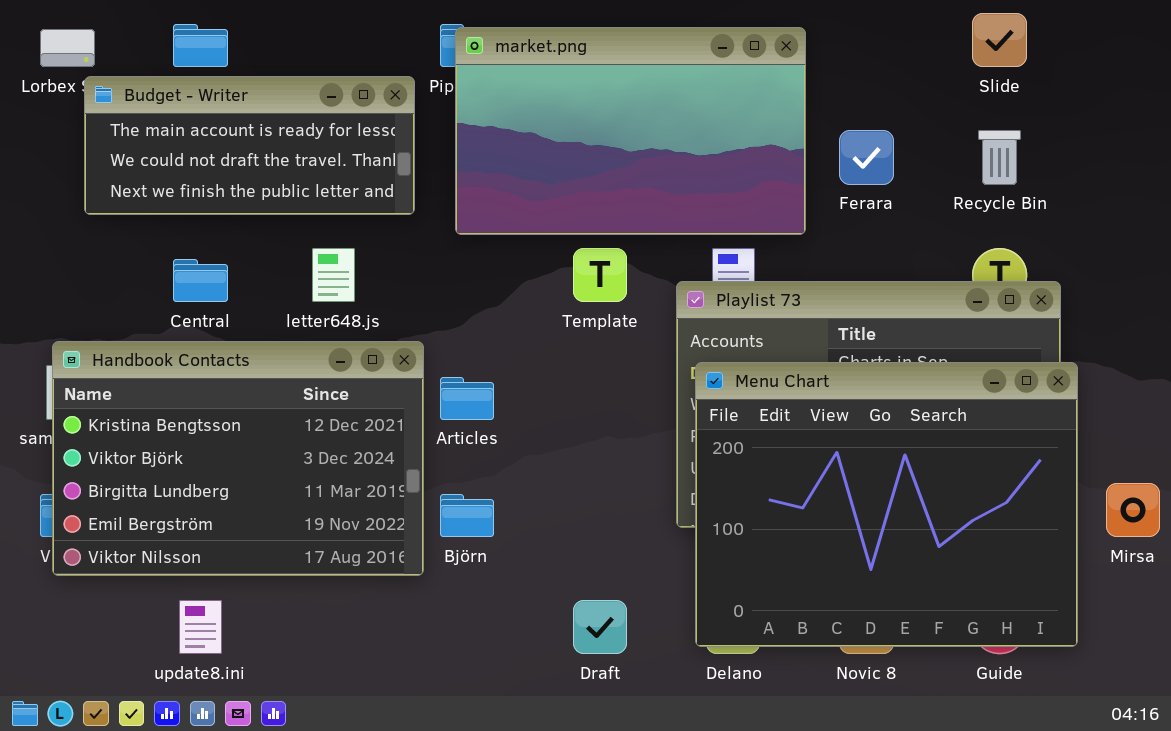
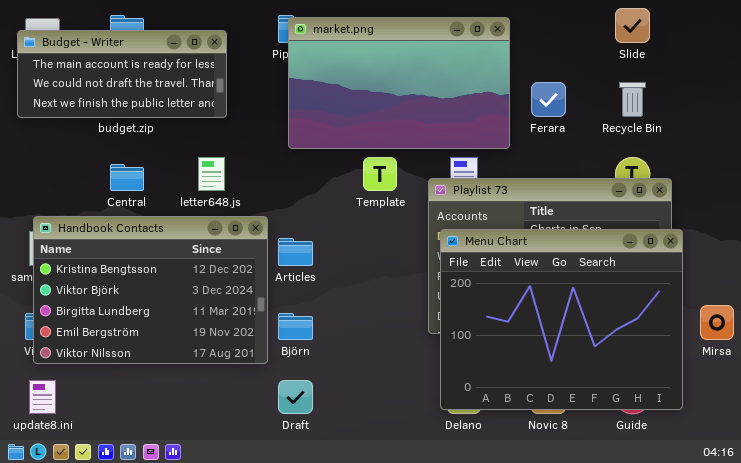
Budget - Writer: [84,76,415,215] -> [17,30,227,118], moved
update8.ini: [179,600,222,654] -> [29,380,56,414], moved
Draft: [573,600,627,654] -> [278,380,313,414], moved

